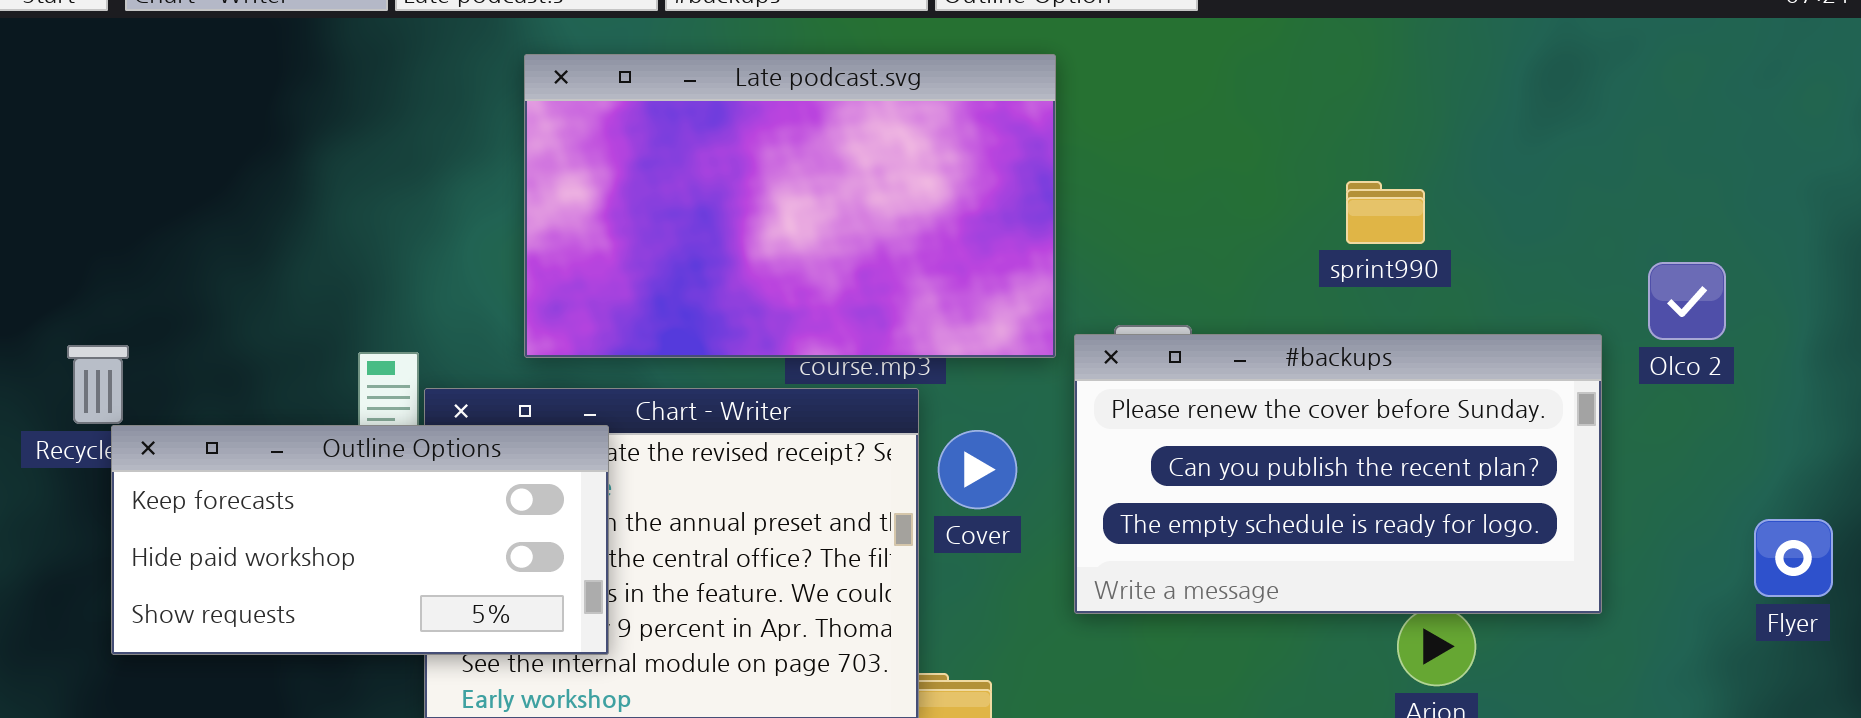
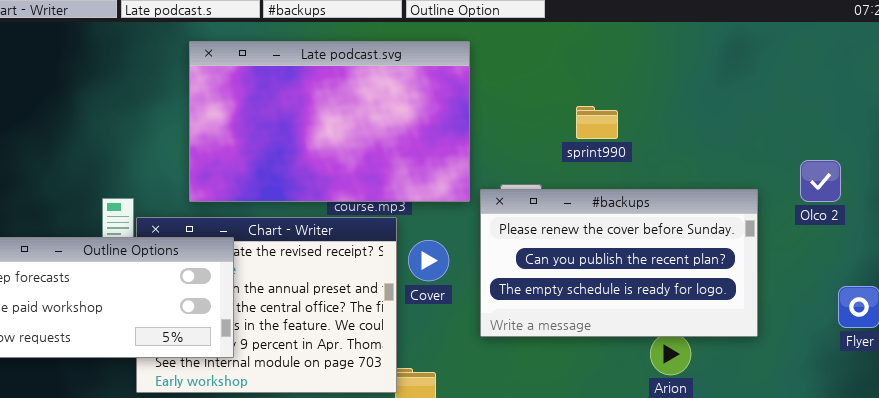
sprint990: [1346,181,1425,244] -> [576,106,618,139], moved
Olco 2: [1648,262,1726,340] -> [800,160,841,202], moved

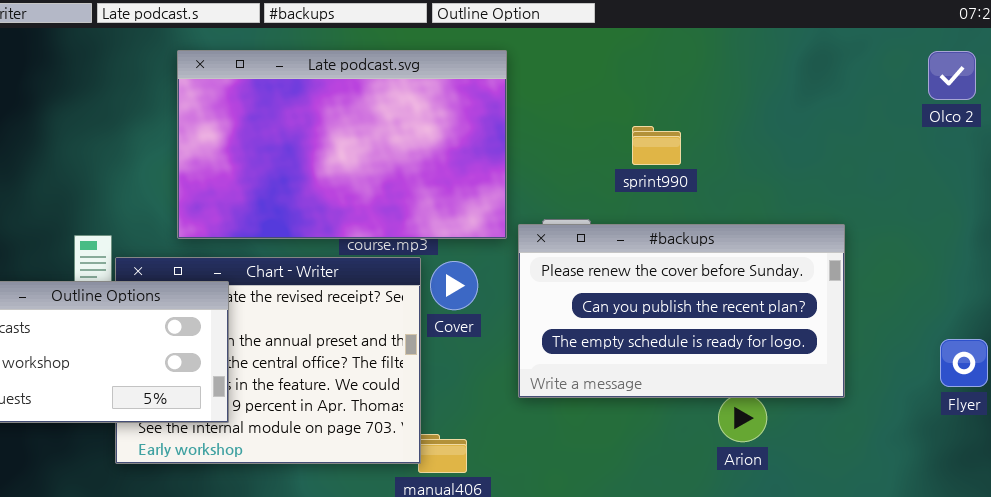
Olco 2: [800,160,841,202] -> [928,51,976,100], moved
Cover: [408,240,449,281] -> [430,261,478,310], moved

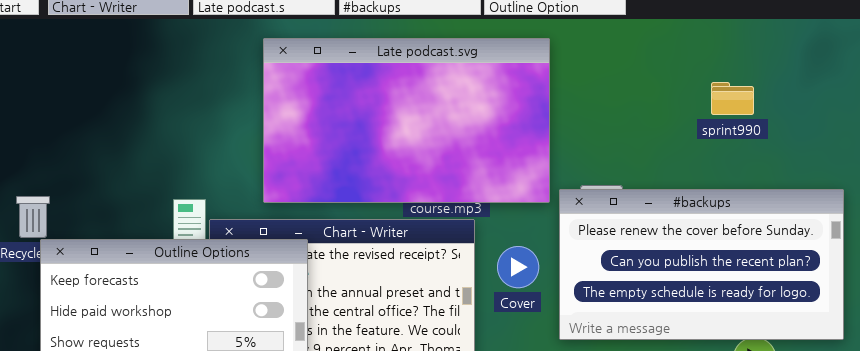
sprint990: [632,126,681,165] -> [711,82,754,115], moved
Cover: [430,261,478,310] -> [497,246,539,288], moved

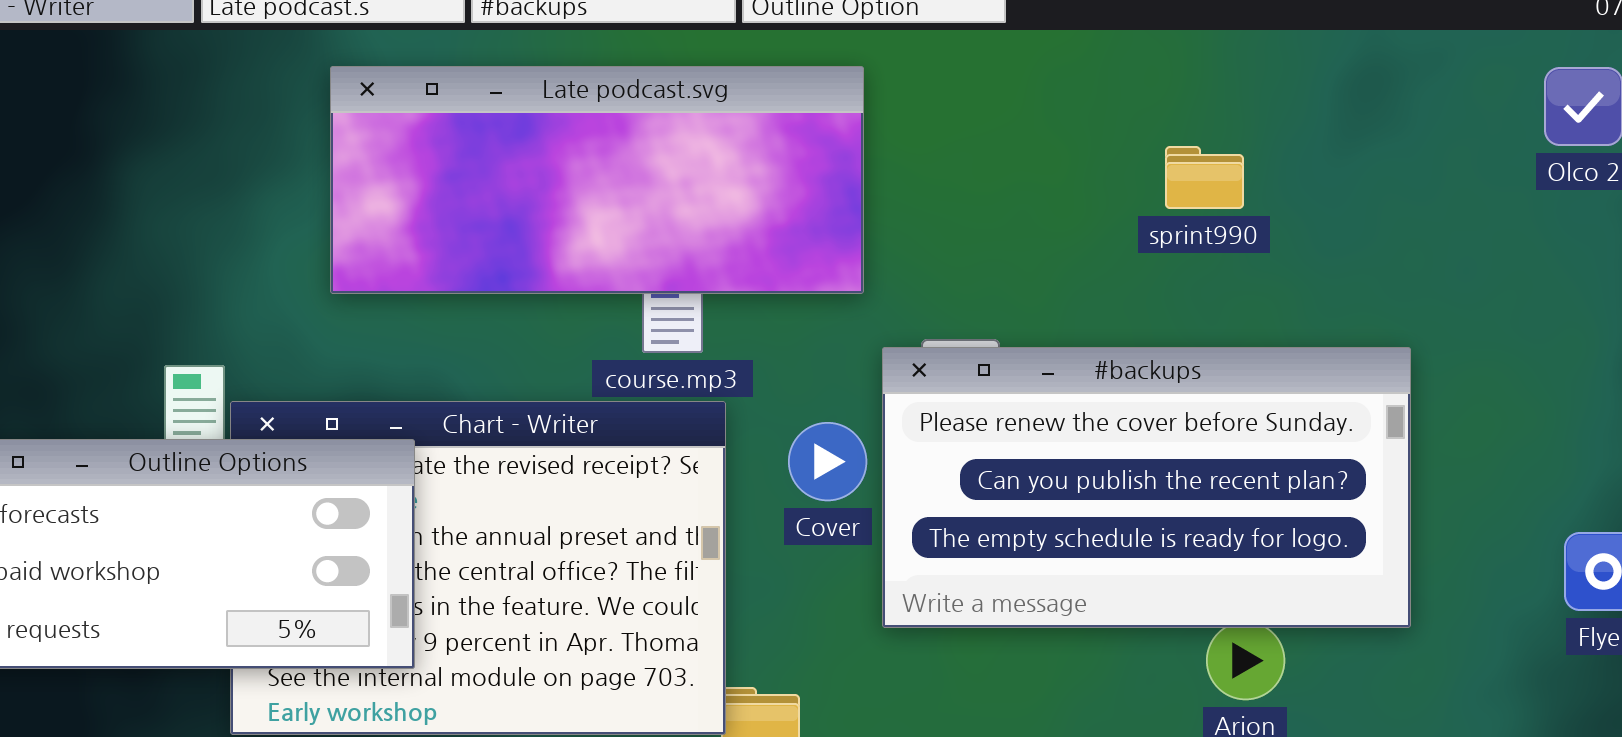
Late podcast.svg: [263,38,550,203] -> [330,66,864,294], resized
Cover: [497,246,539,288] -> [788,422,867,501], moved

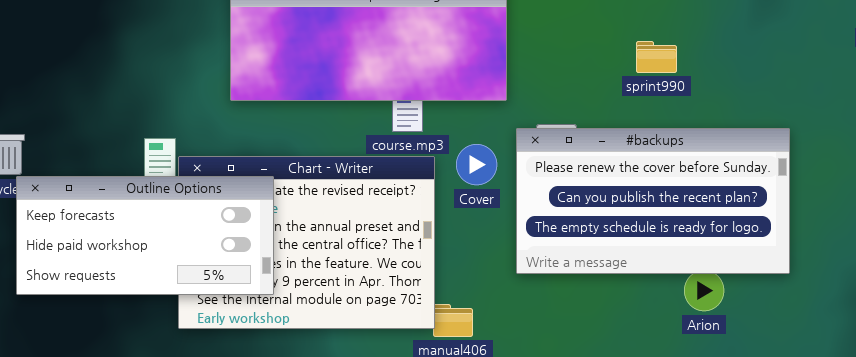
sprint990: [1165,146,1244,209] -> [636,41,677,73], moved
Cover: [788,422,867,501] -> [456,144,497,185], moved

